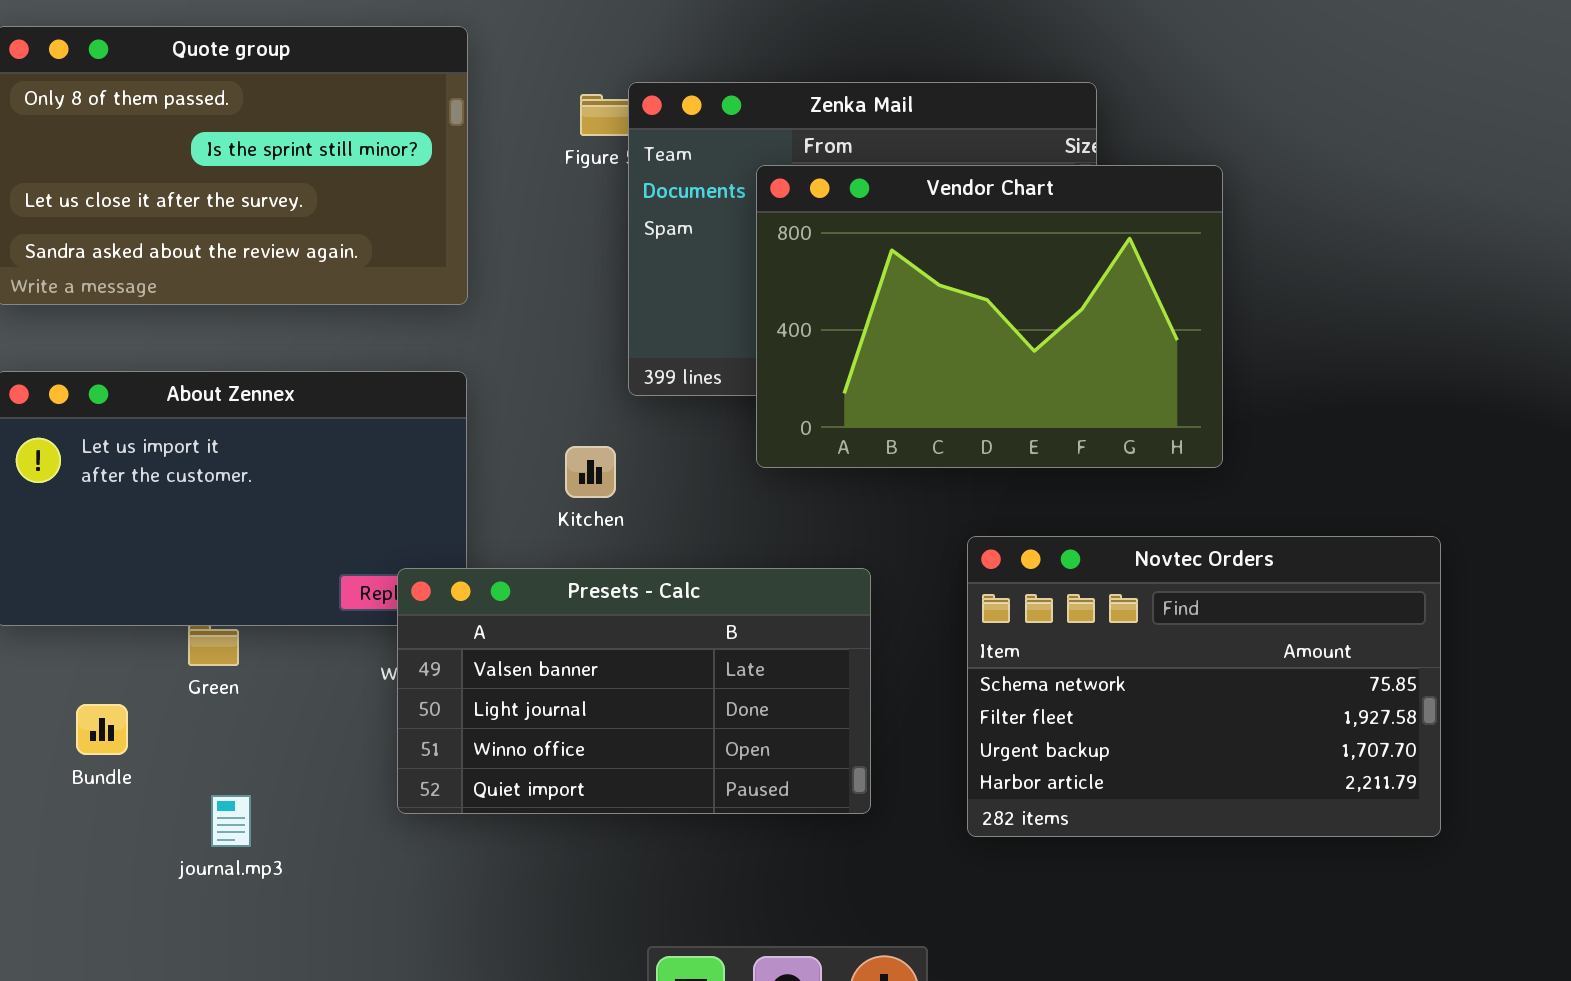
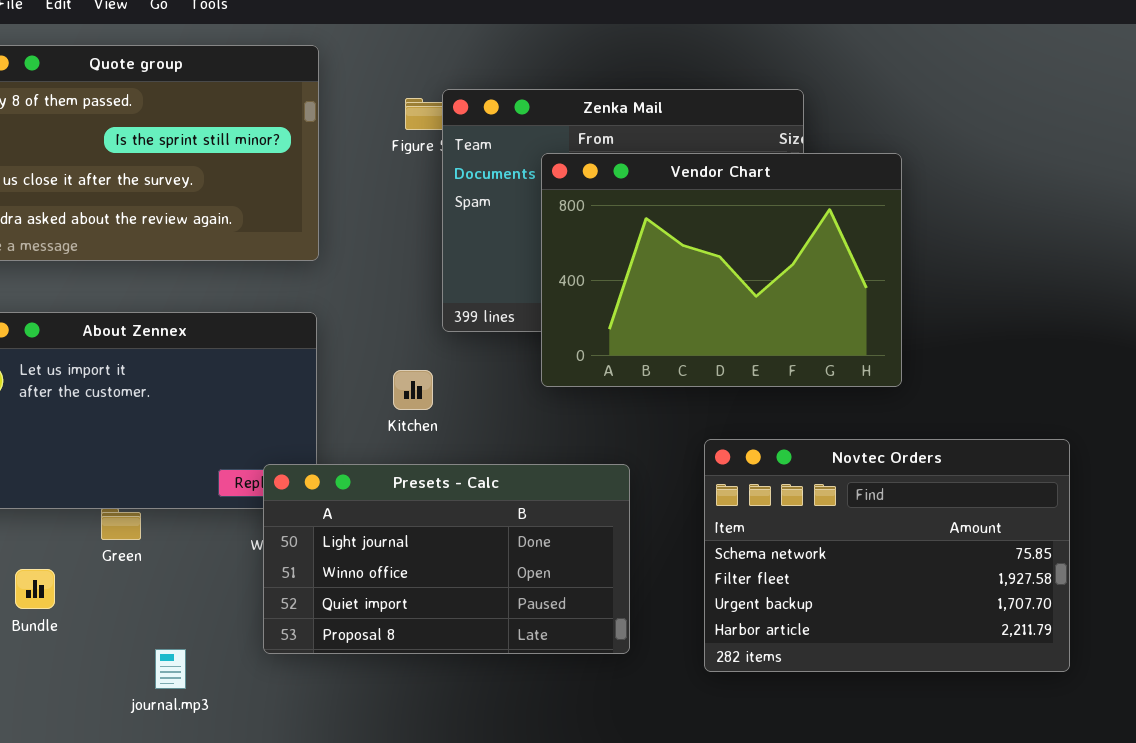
Presets - Calc: [397,568,871,814] -> [263,464,630,654], scrolled down 1 row
journal.mp3: [211,795,251,847] -> [155,649,186,689], moved

